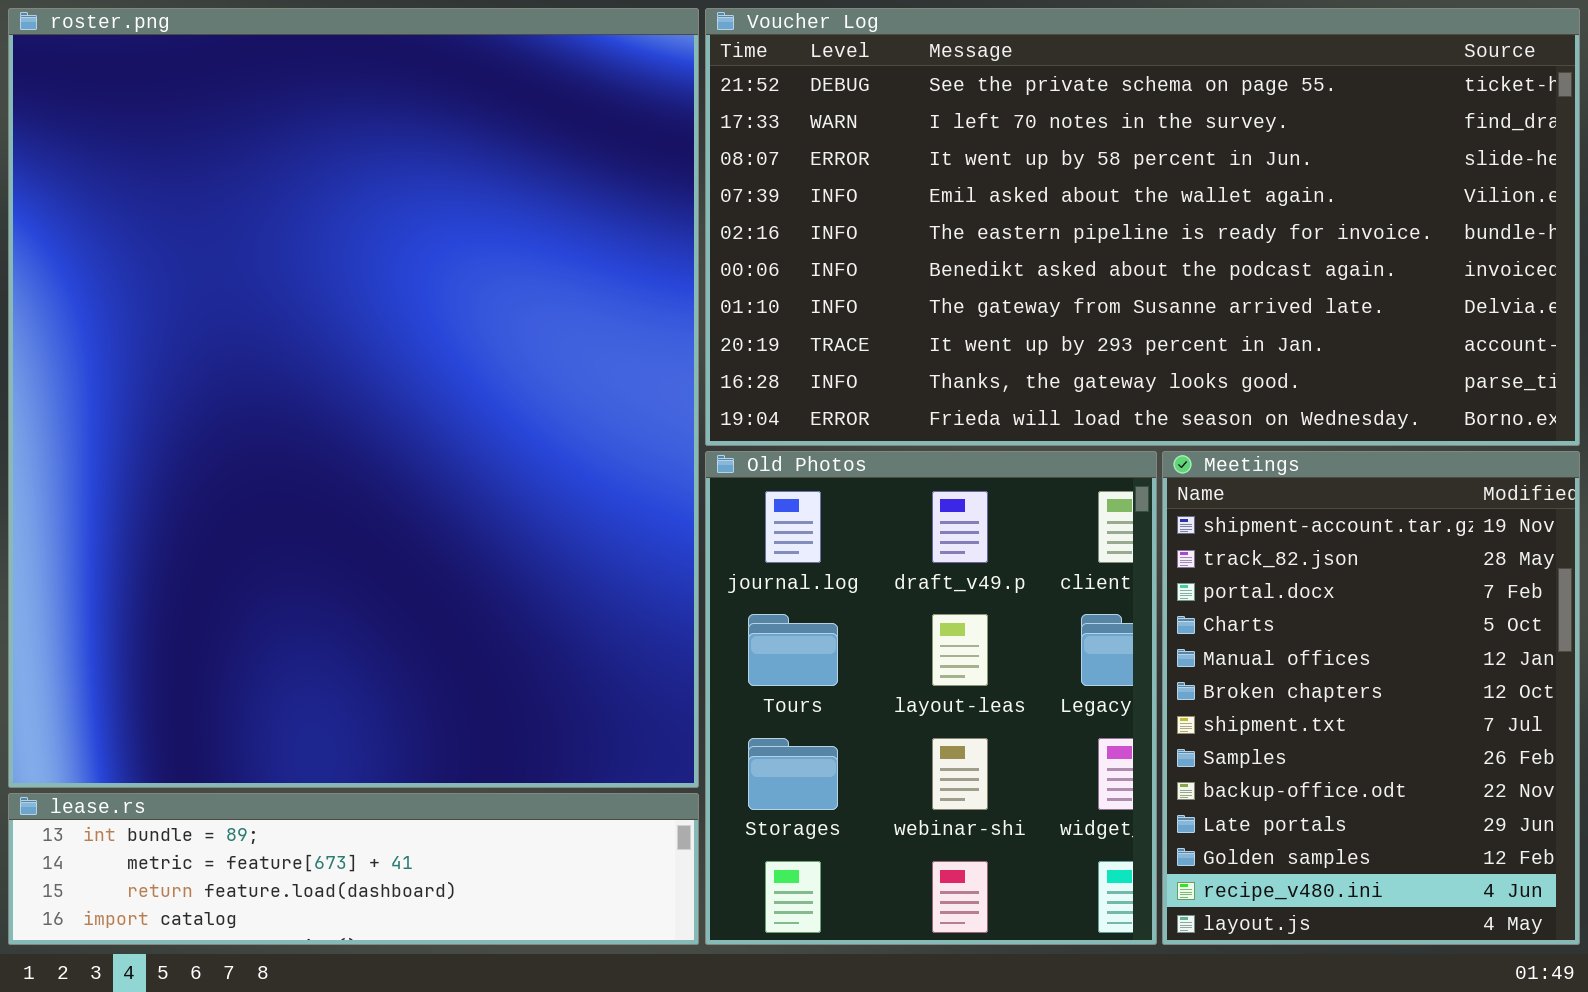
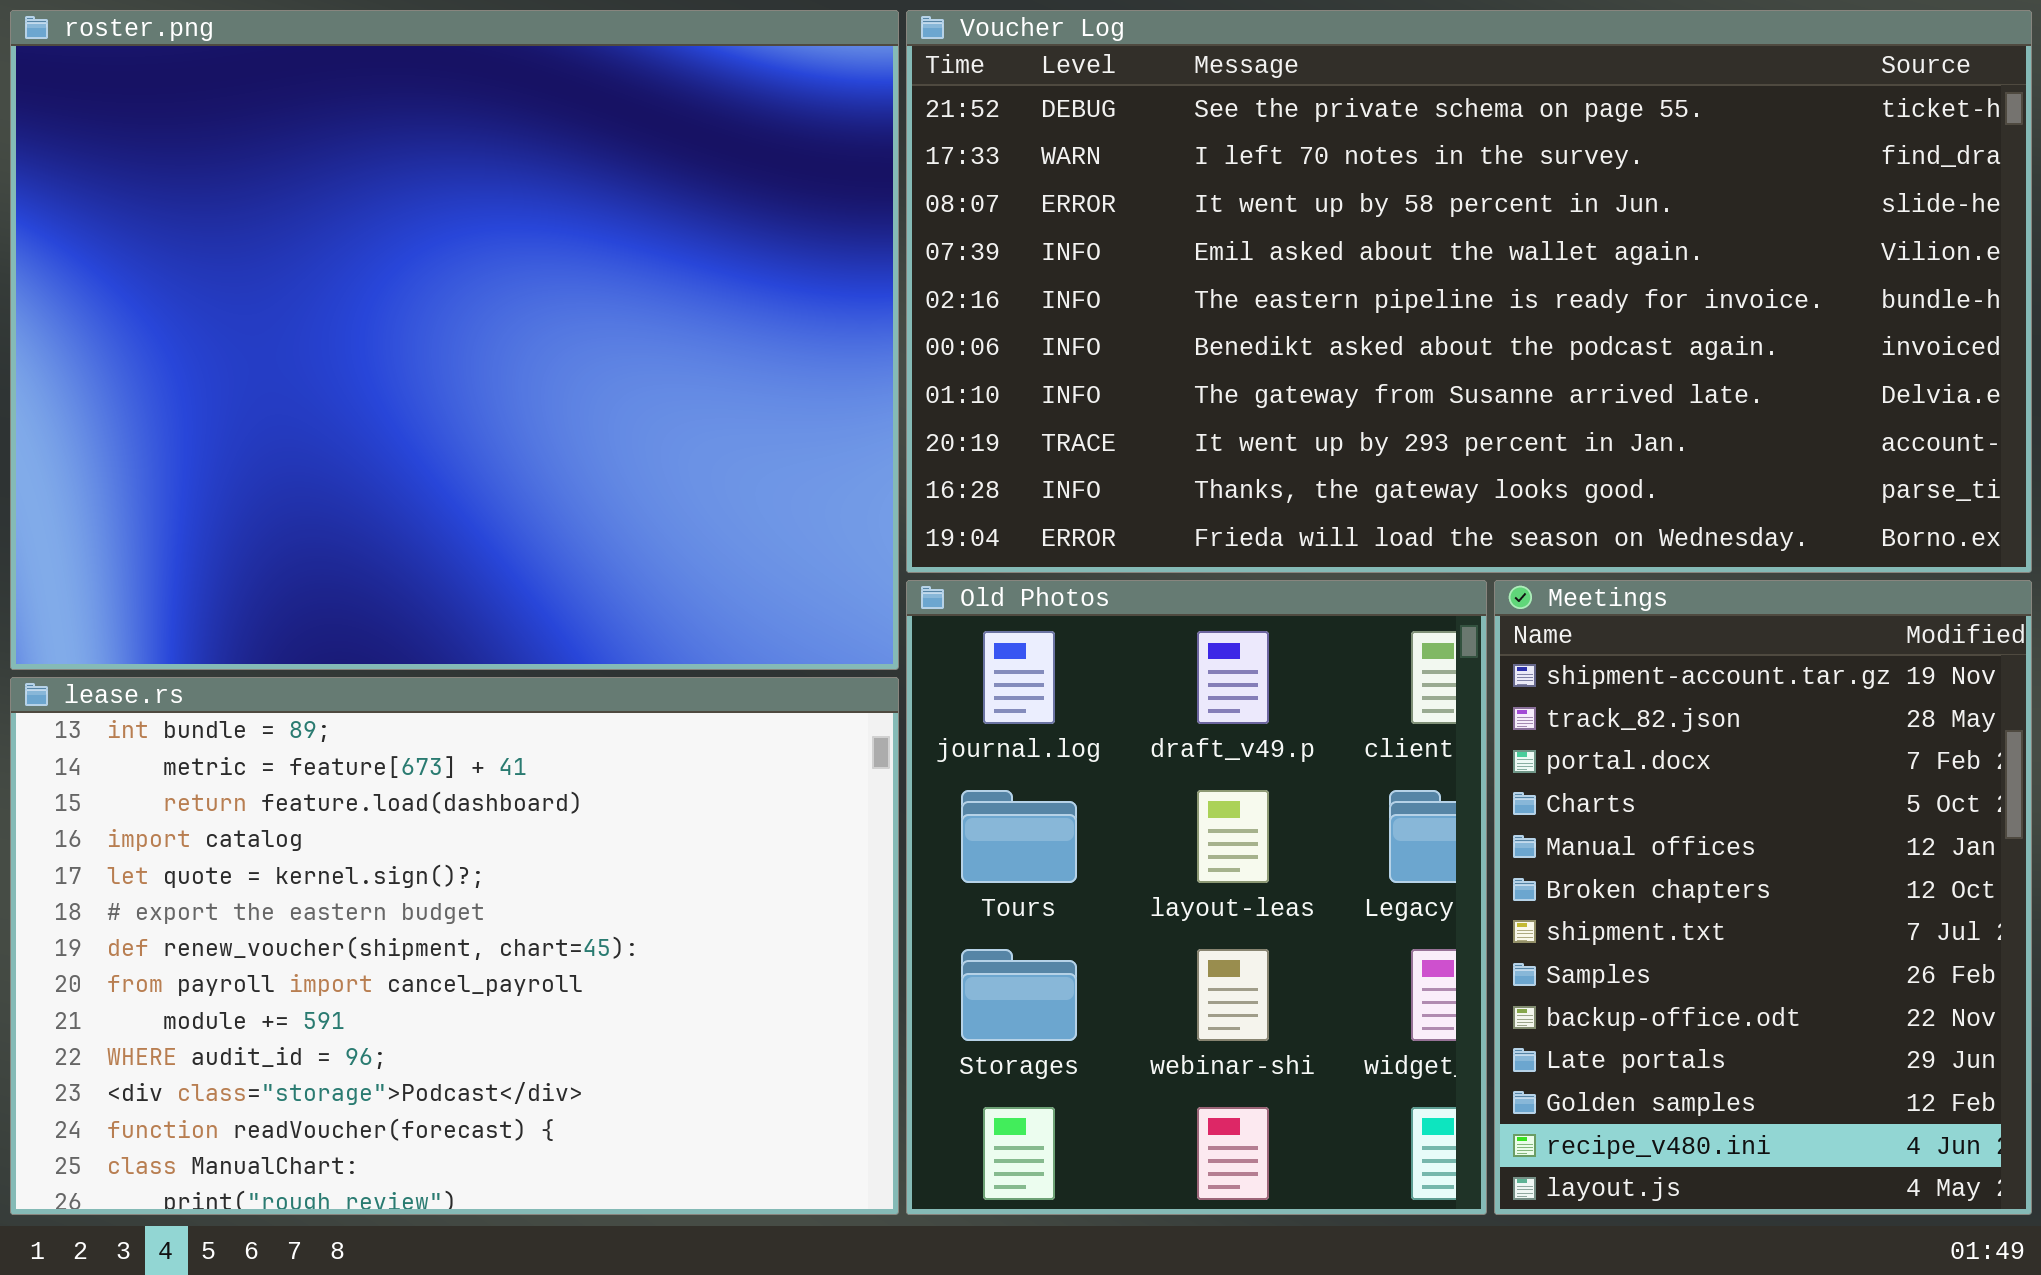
roster.png: [8,8,699,788] -> [10,10,899,670], resized
lease.rs: [8,793,699,945] -> [10,677,899,1215], resized

